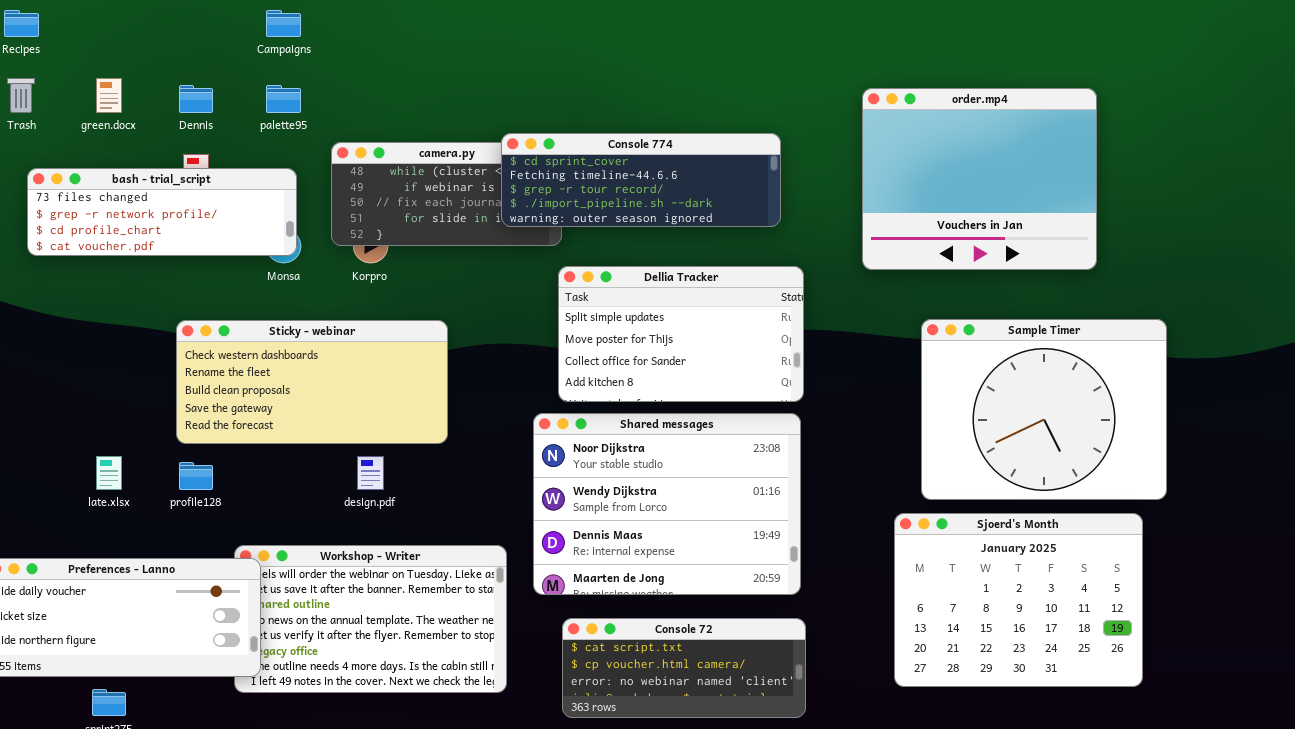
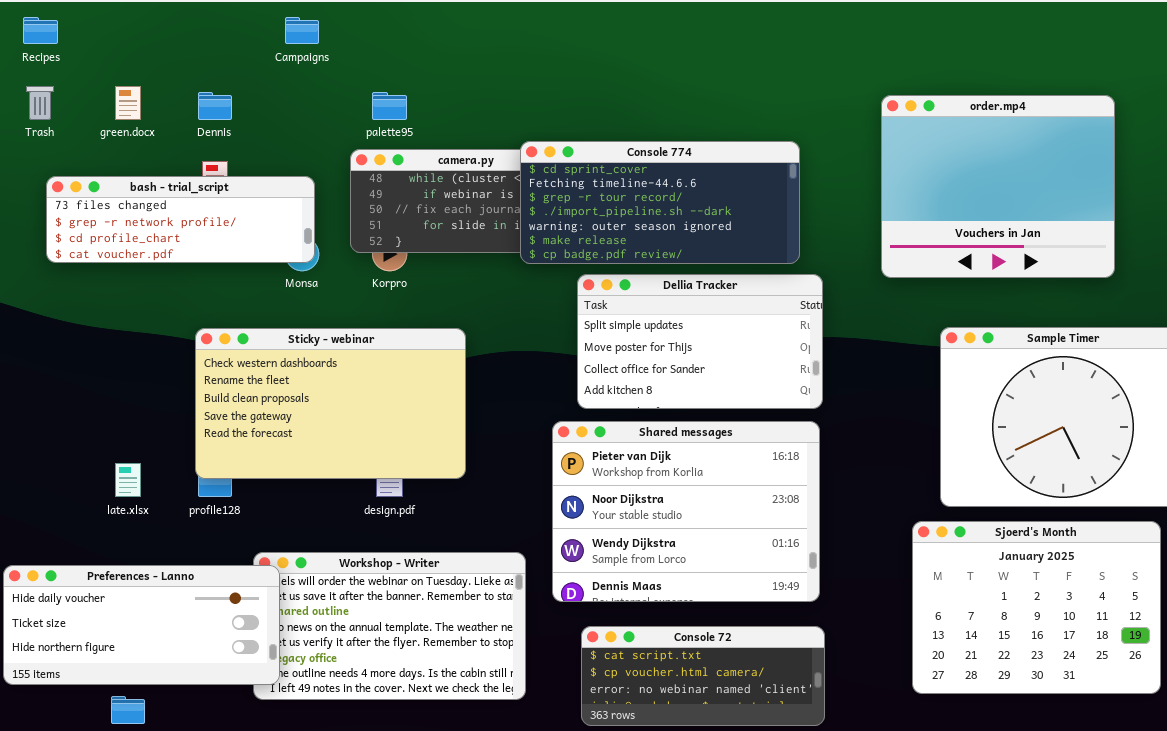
palette95: [266,85,301,113] -> [372,92,407,120], moved
Console 774: [501,133,781,227] -> [520,141,800,264], resized
Sticky - webinar: [176,320,448,444] -> [195,328,466,479], resized
Shared messages: [533,413,801,595] -> [552,421,820,602], scrolled up 1 row

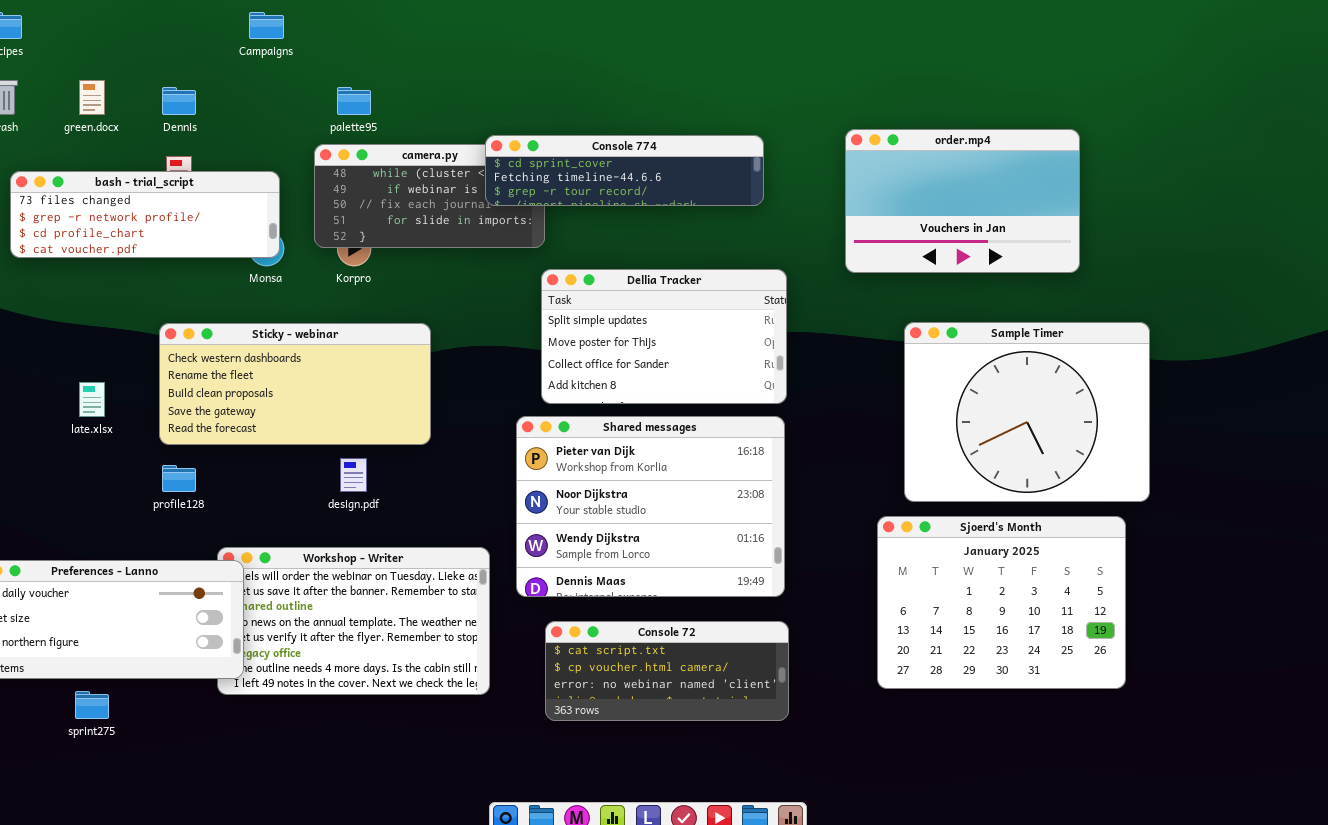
order.mp4: [881,95,1115,278] -> [845,129,1080,273], resized
Console 774: [520,141,800,264] -> [485,135,764,206], resized
Sticky - webinar: [195,328,466,479] -> [159,323,431,445], resized
late.xlsx: [115,463,141,497] -> [79,382,105,417], moved

